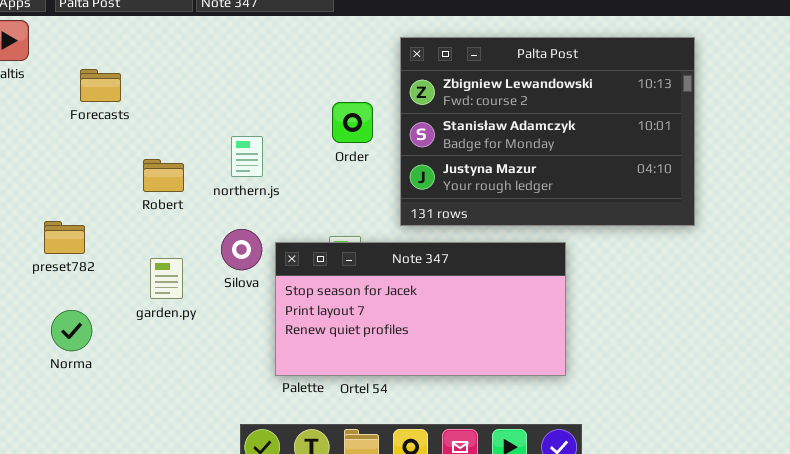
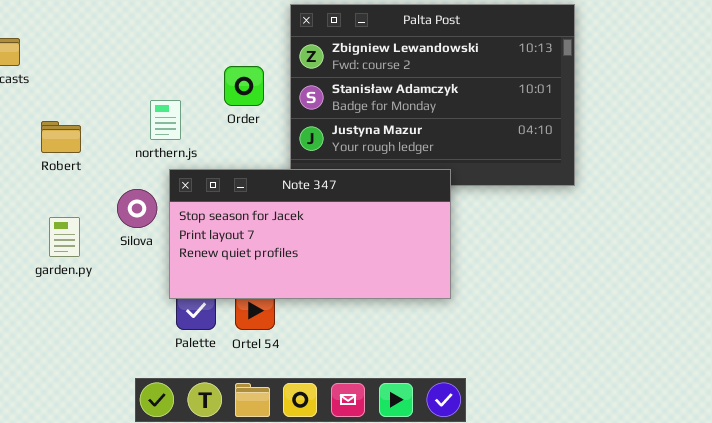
northern.js: [231,136,263,177] -> [150,100,181,140], moved
Note 347: [275,242,566,376] -> [169,169,451,299], moved

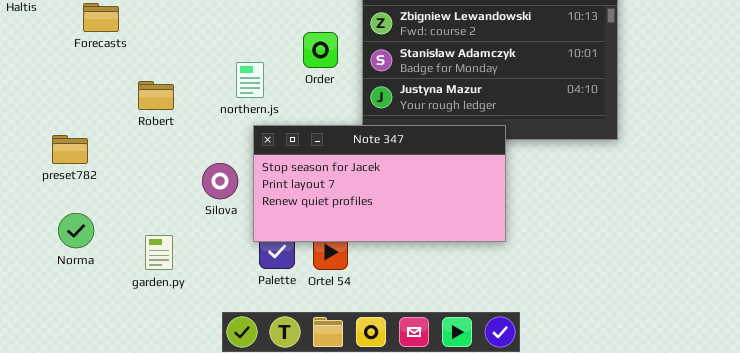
Silova: [117,189,157,228] -> [202,163,238,199], moved
garden.py: [49,217,80,257] -> [145,235,173,270], moved

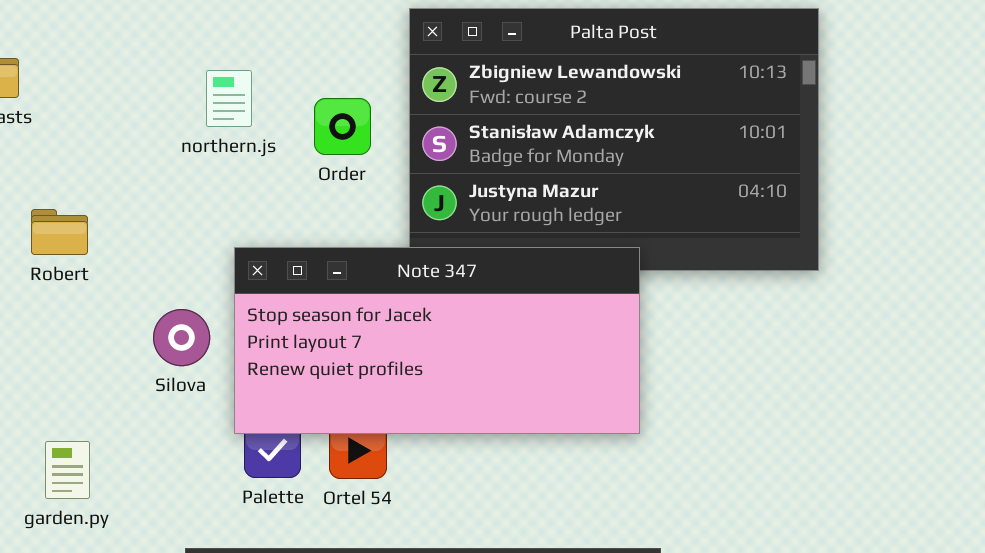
northern.js: [236,62,264,98] -> [206,70,252,127], moved
Robert: [138,81,174,110] -> [31,209,88,255], moved
garden.py: [145,235,173,270] -> [45,441,90,499], moved

